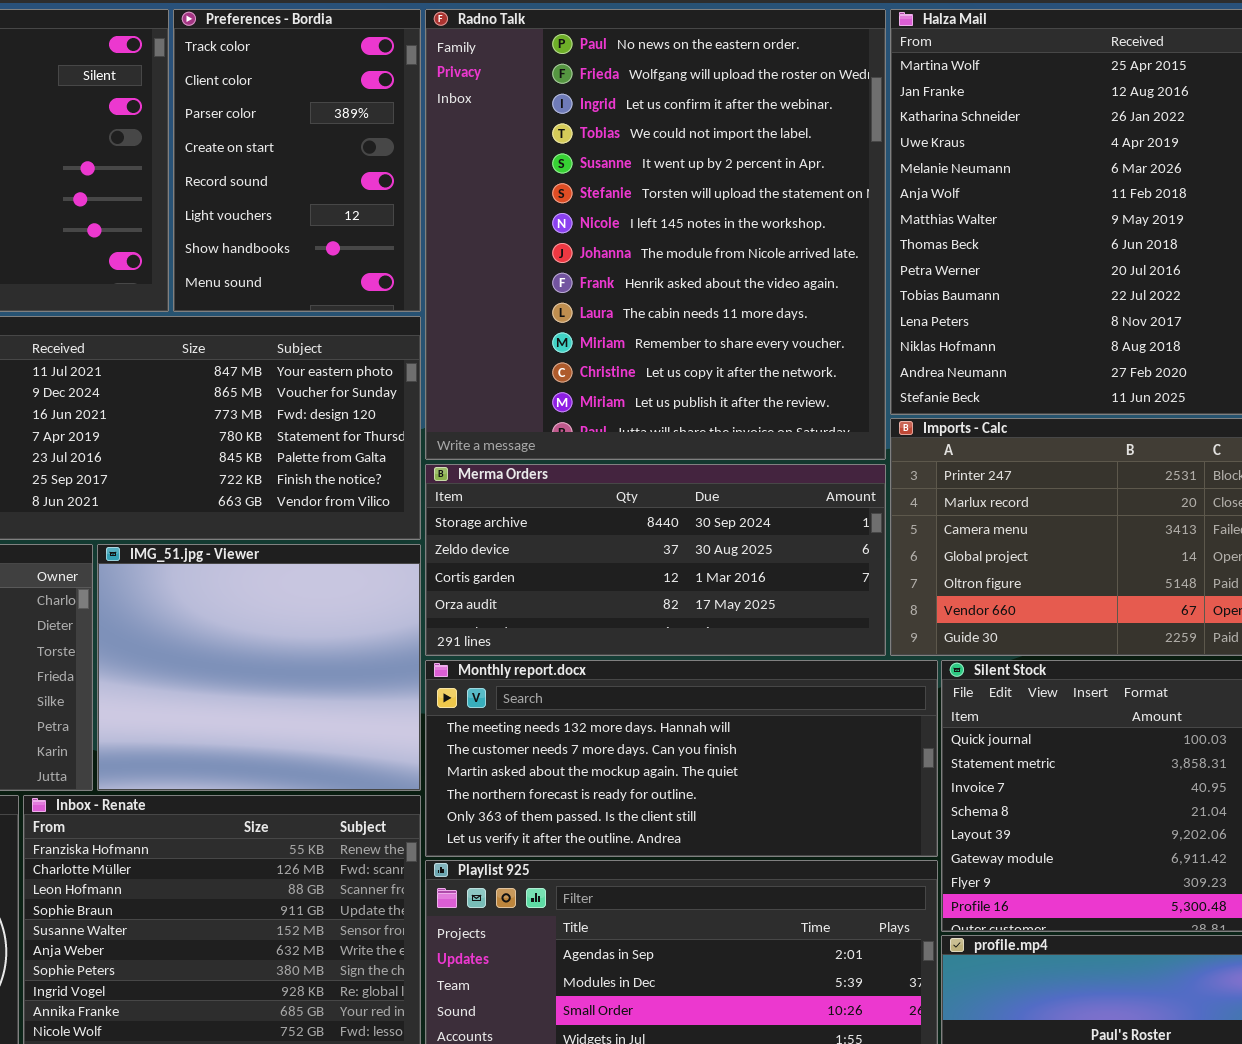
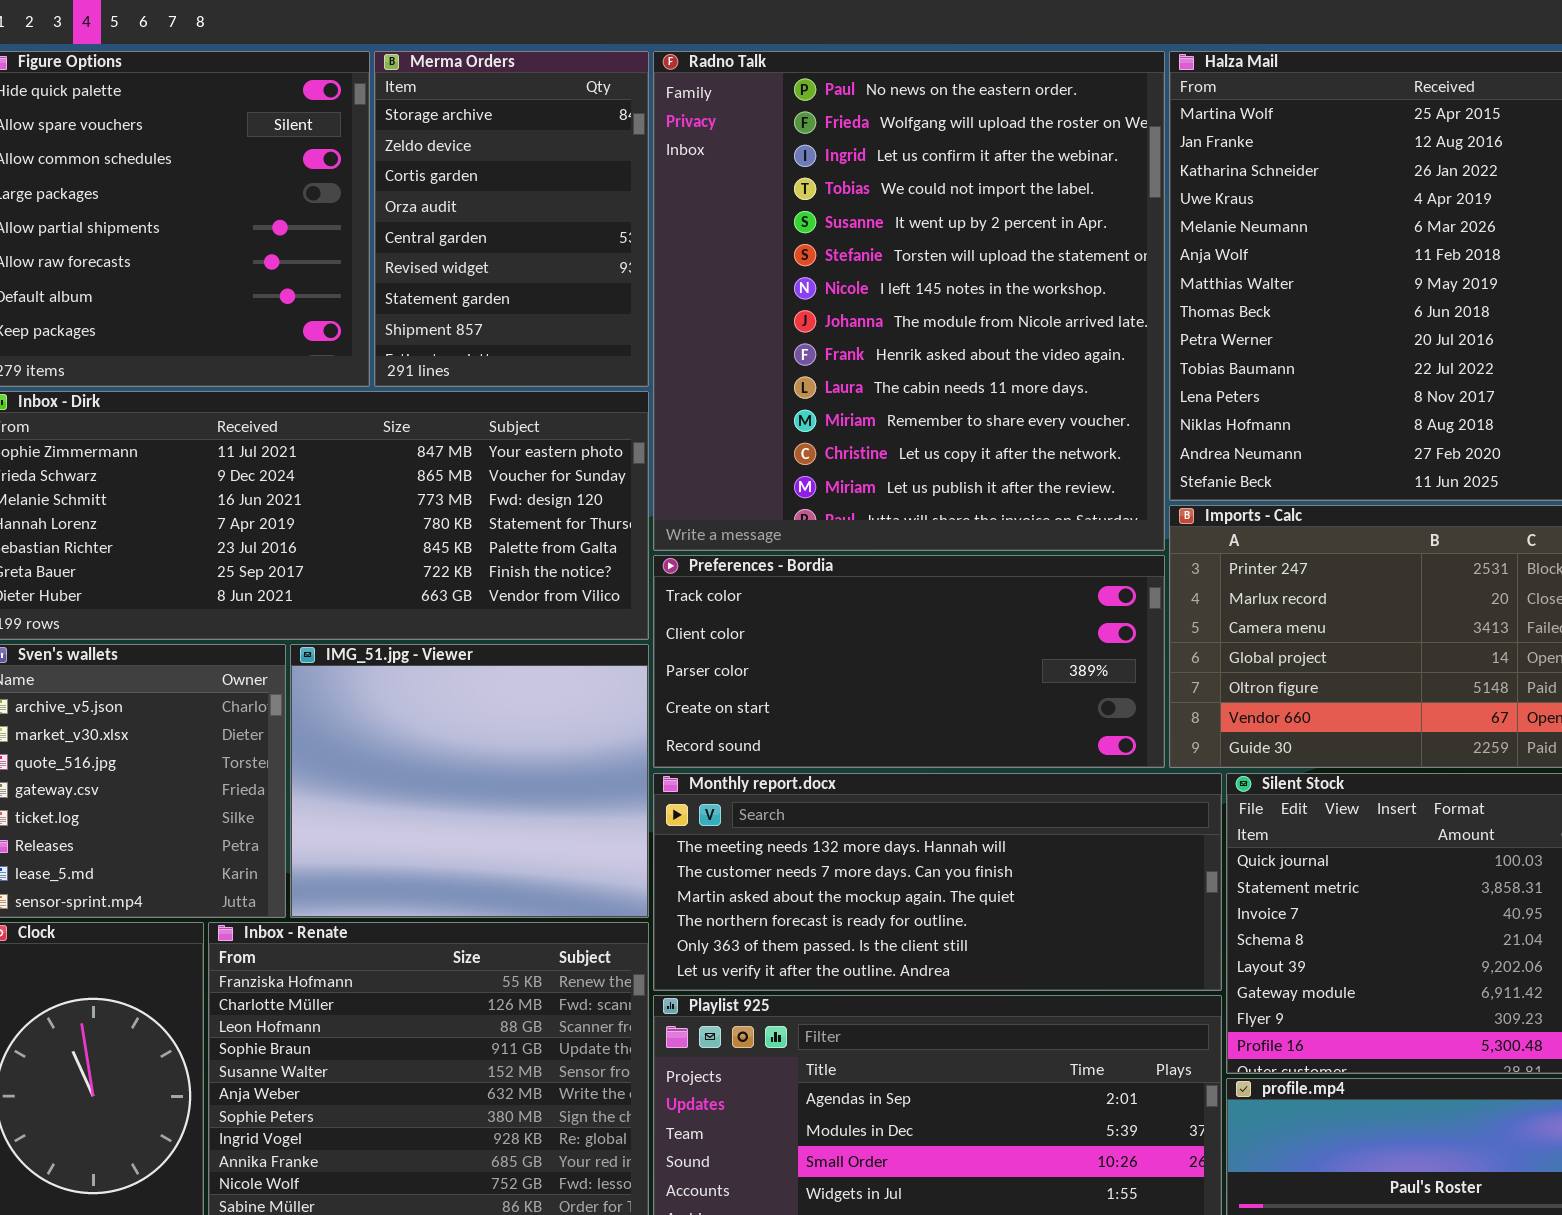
Preferences - Bordia: [173,9,421,312] -> [653,555,1165,768], moved, resized
Merma Orders: [425,464,886,656] -> [374,51,649,387], moved, resized

